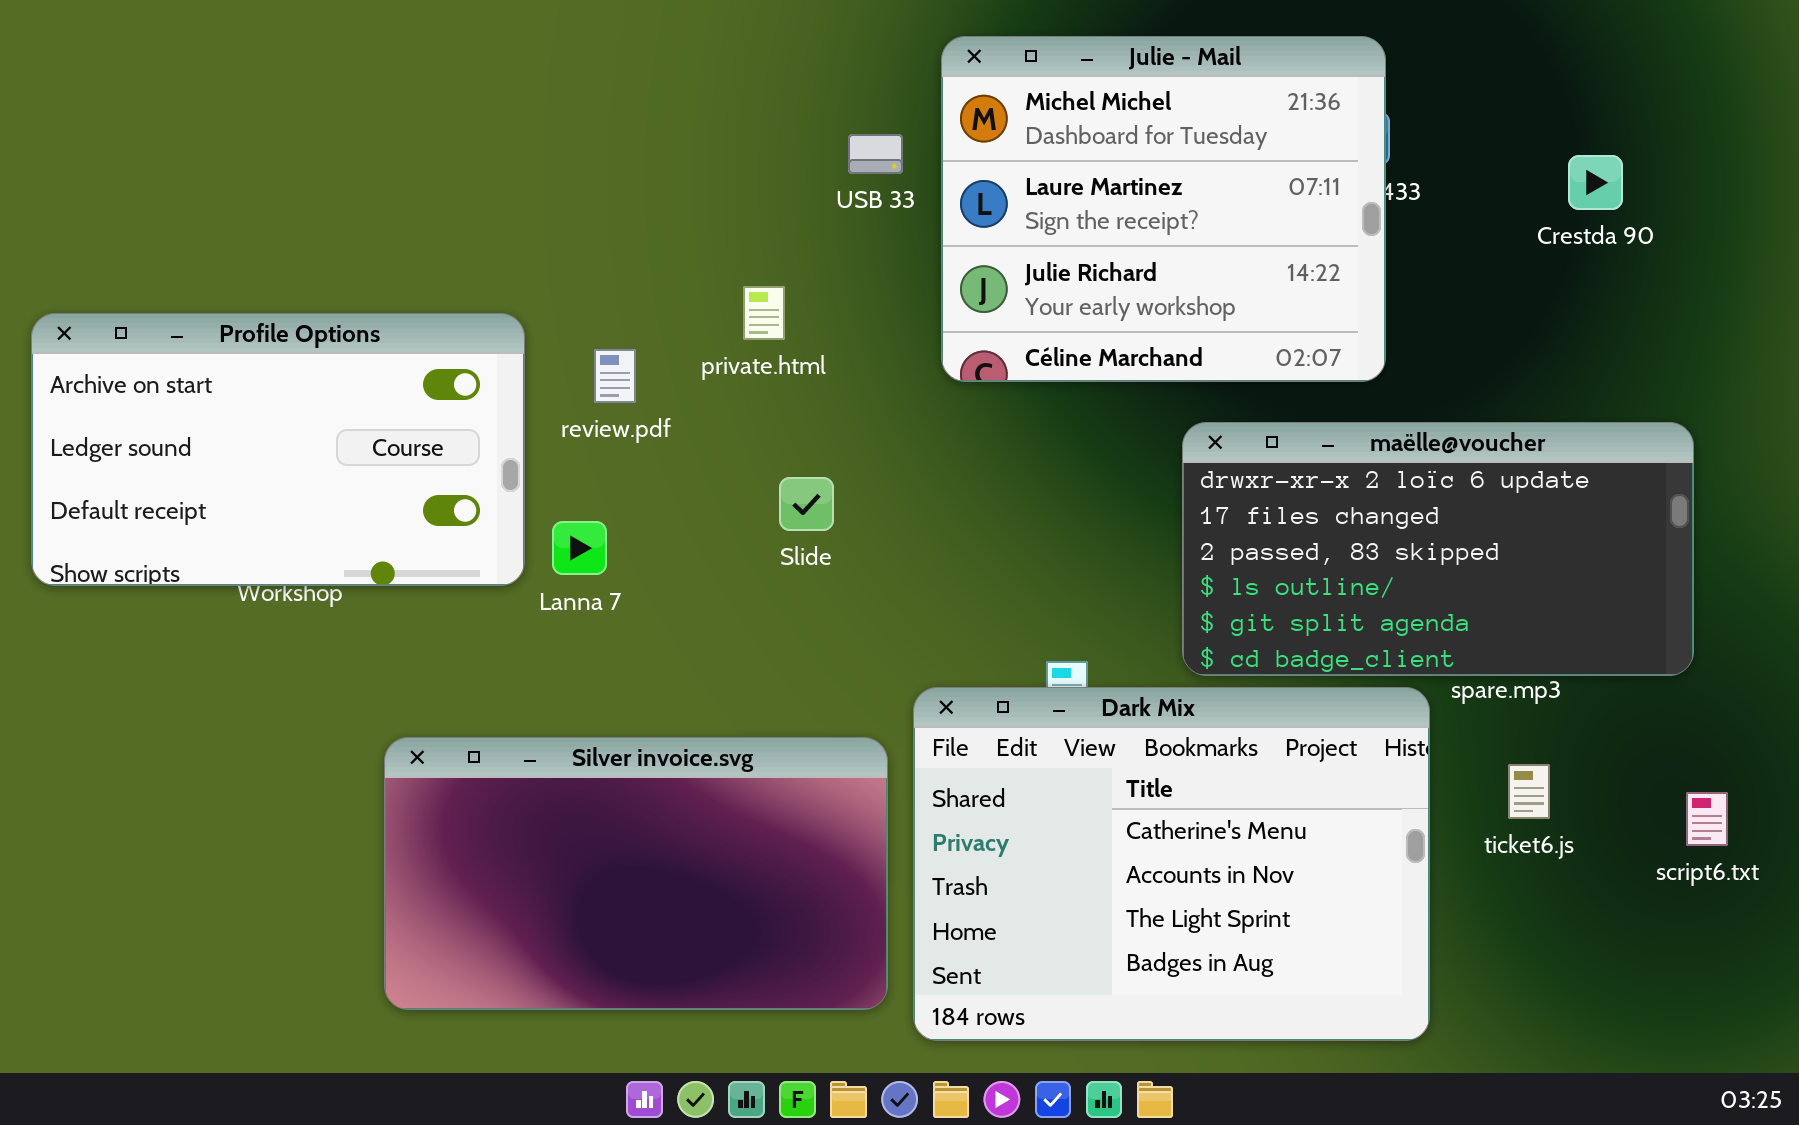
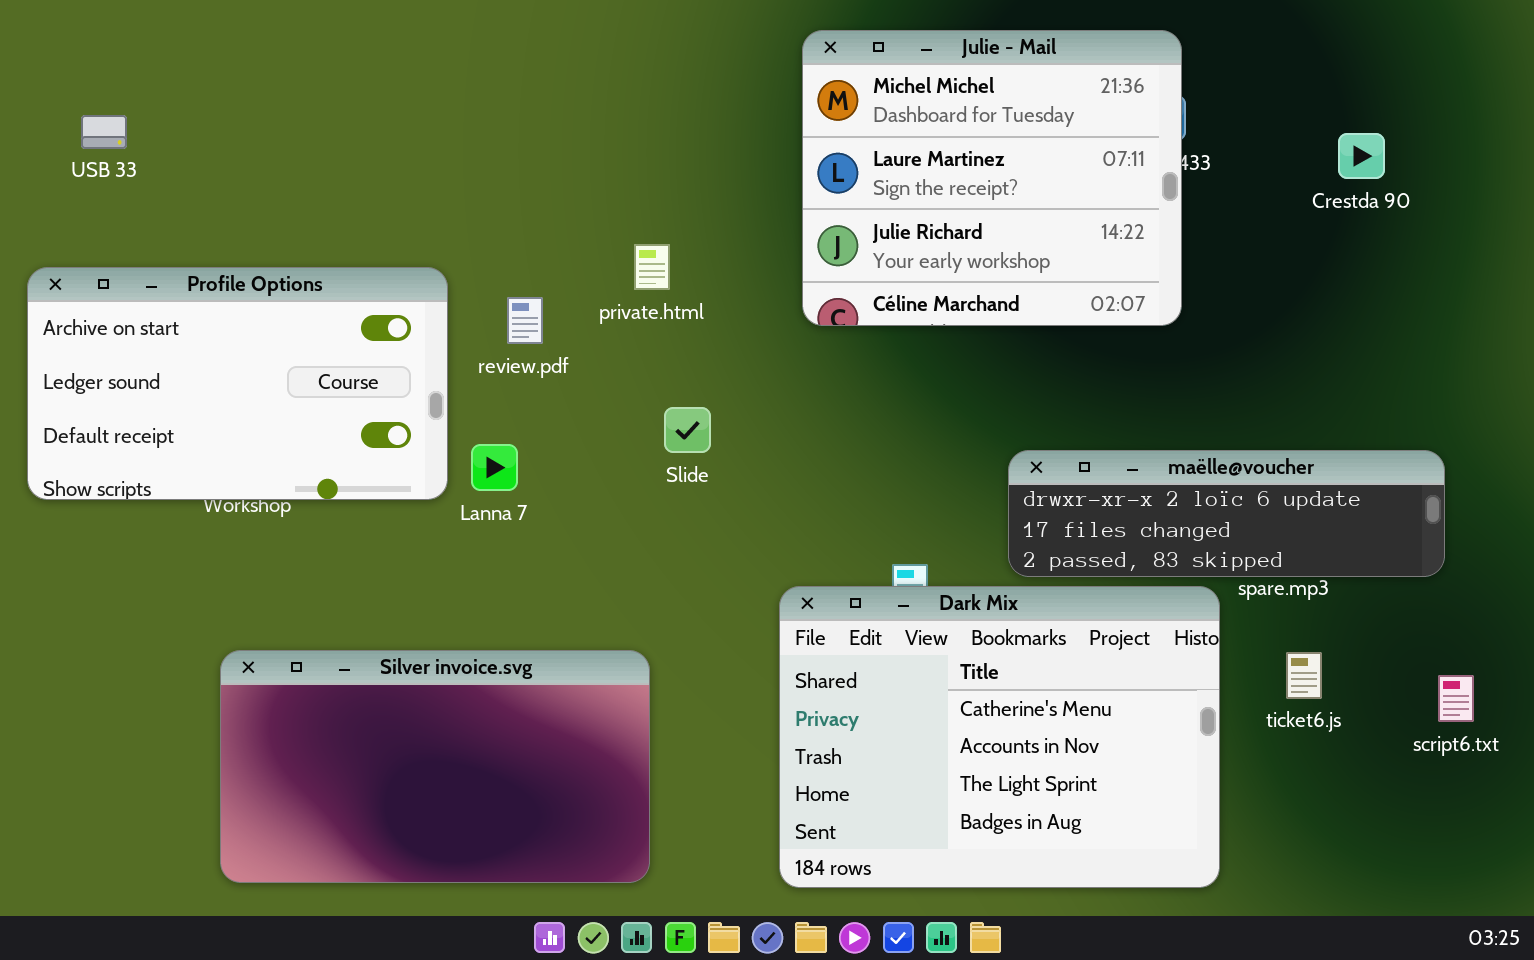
USB 33: [848,134,903,174] -> [81,115,127,149], moved
maëlle@voucher: [1182,422,1694,676] -> [1008,450,1445,577], resized
Silver invoice.svg: [384,737,888,1010] -> [220,650,650,883], moved

